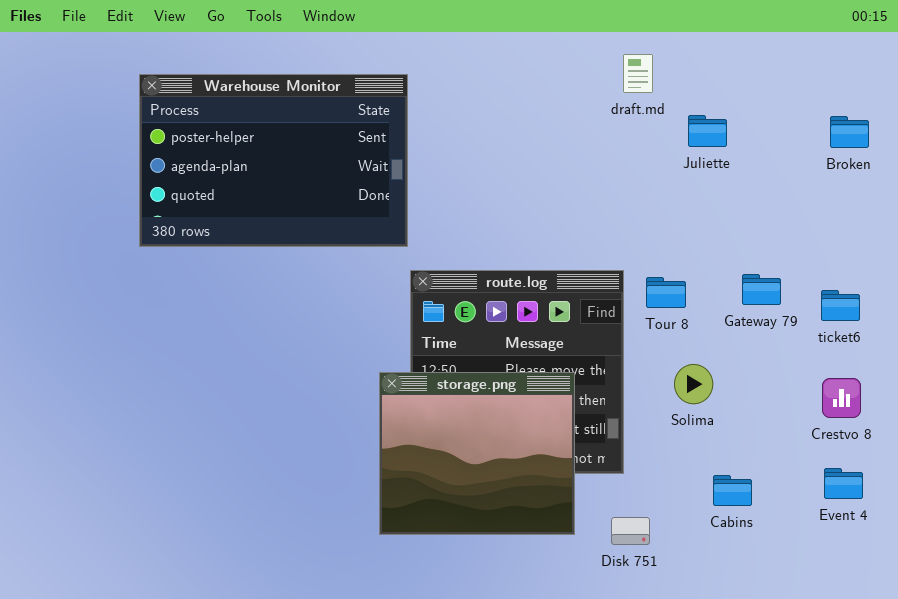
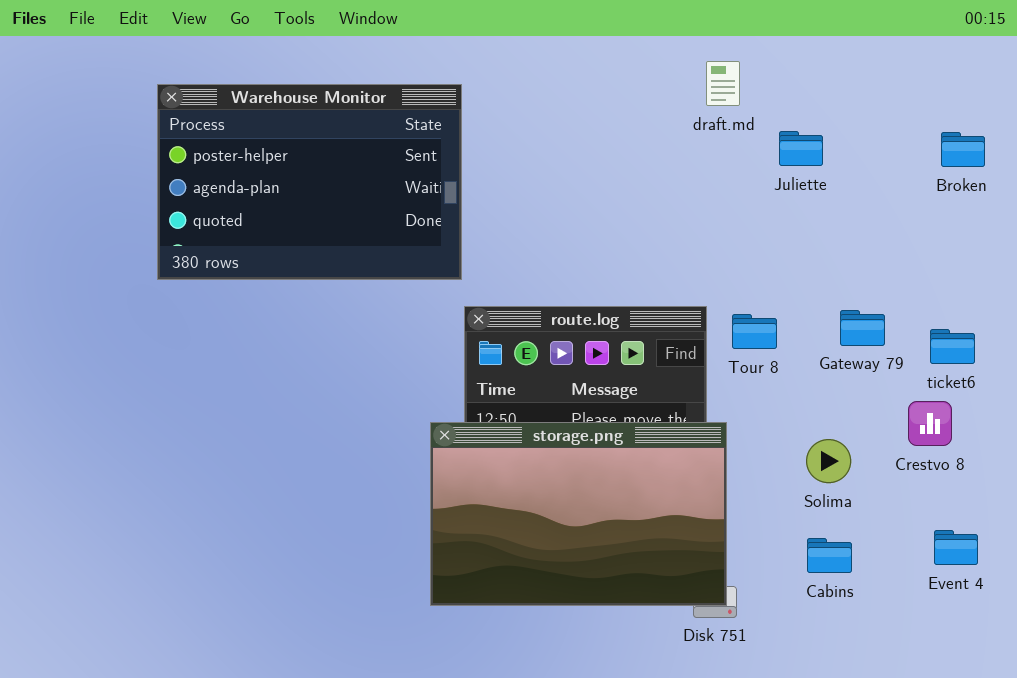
Solima: [674,364,713,404] -> [806,439,851,483], moved
storage.png: [379,372,575,535] -> [430,422,727,606], resized
Crestvo 8: [822,378,861,418] -> [908,401,952,446], moved

